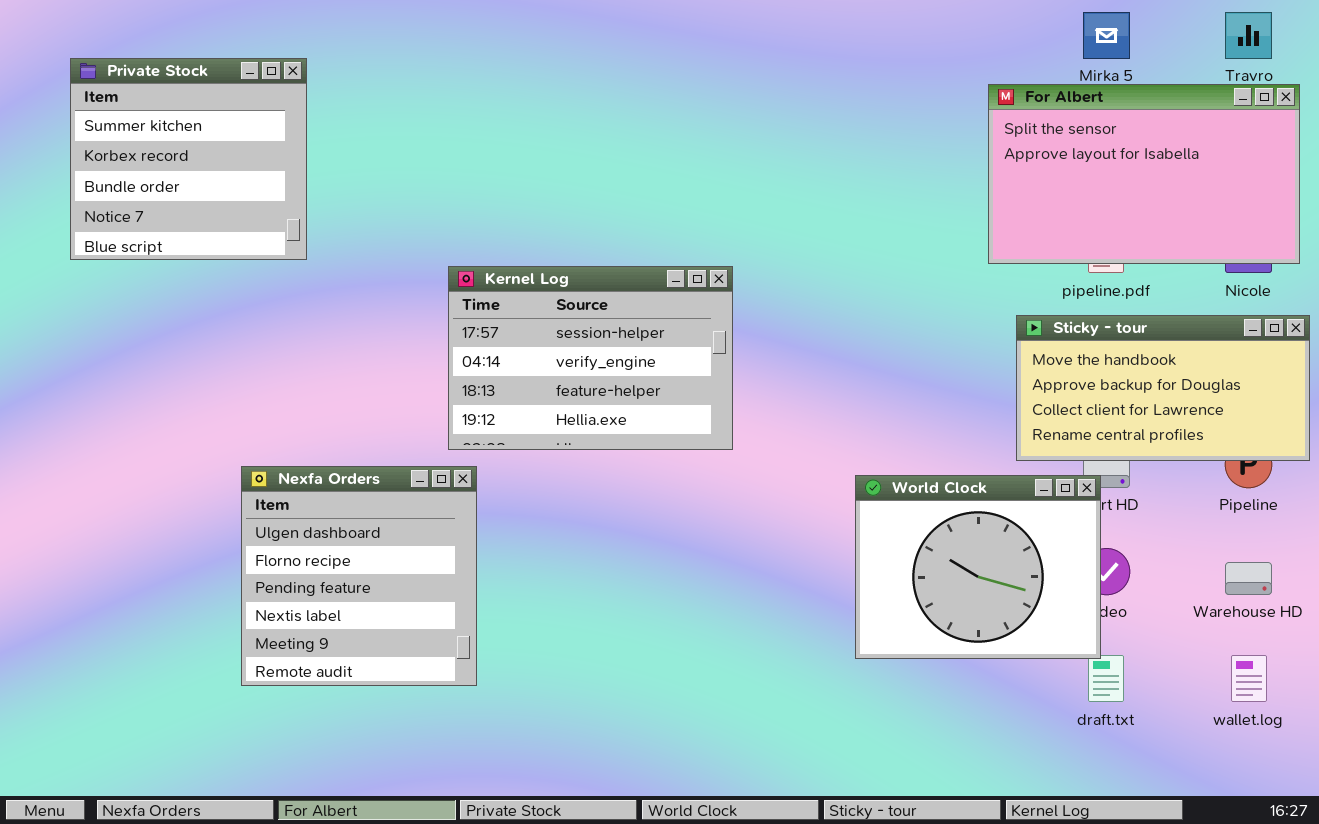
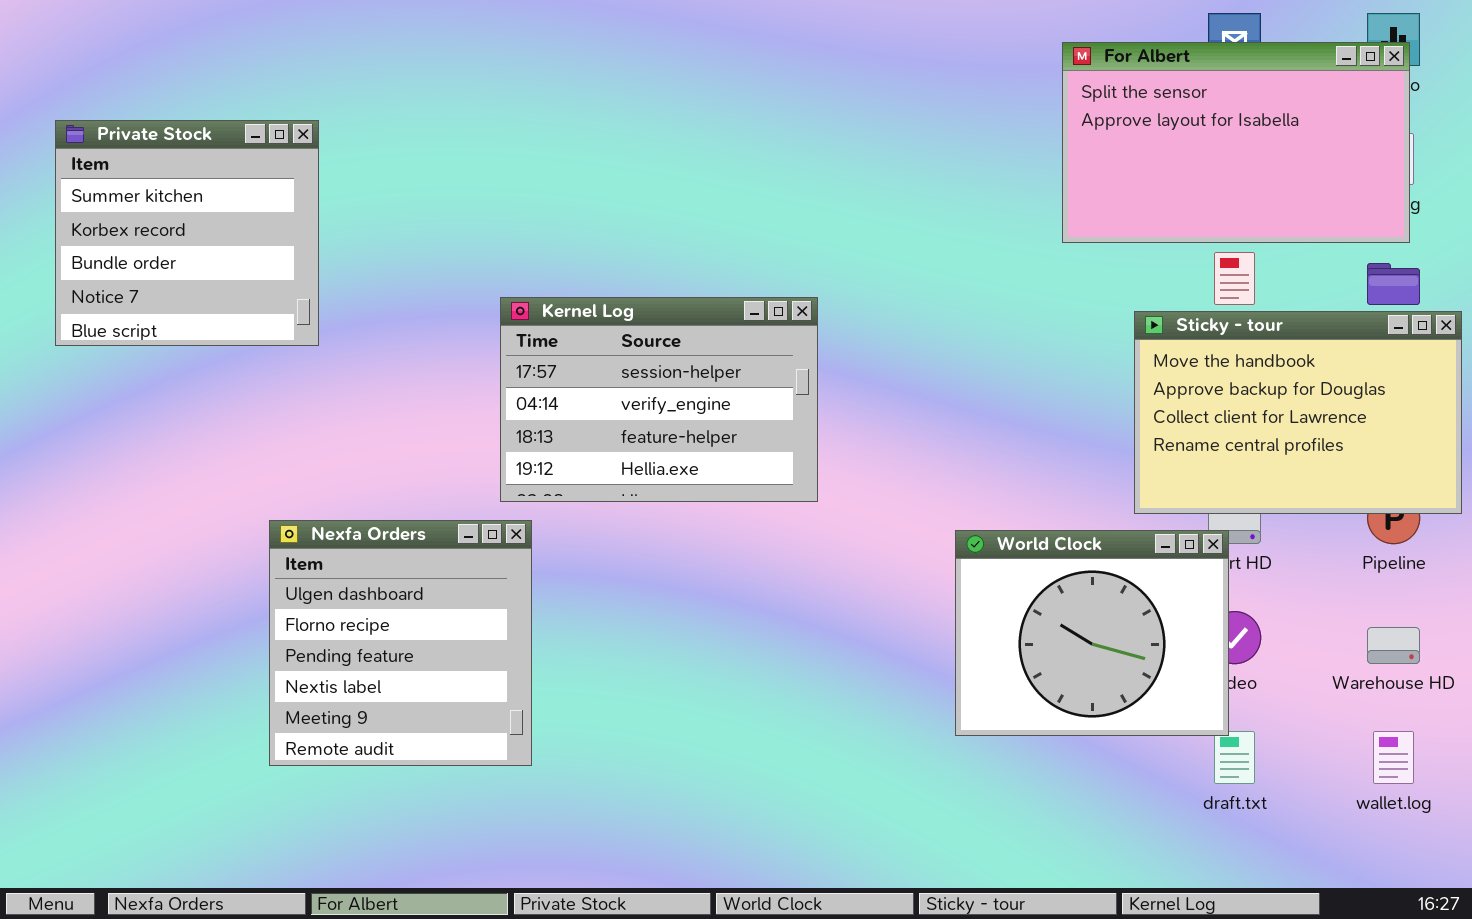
Private Stock: [70,58,307,260] -> [55,120,319,346], moved
For Albert: [988,84,1300,264] -> [1062,42,1410,243], moved
Sticky - tour: [1016,315,1310,461] -> [1134,311,1462,514], resized

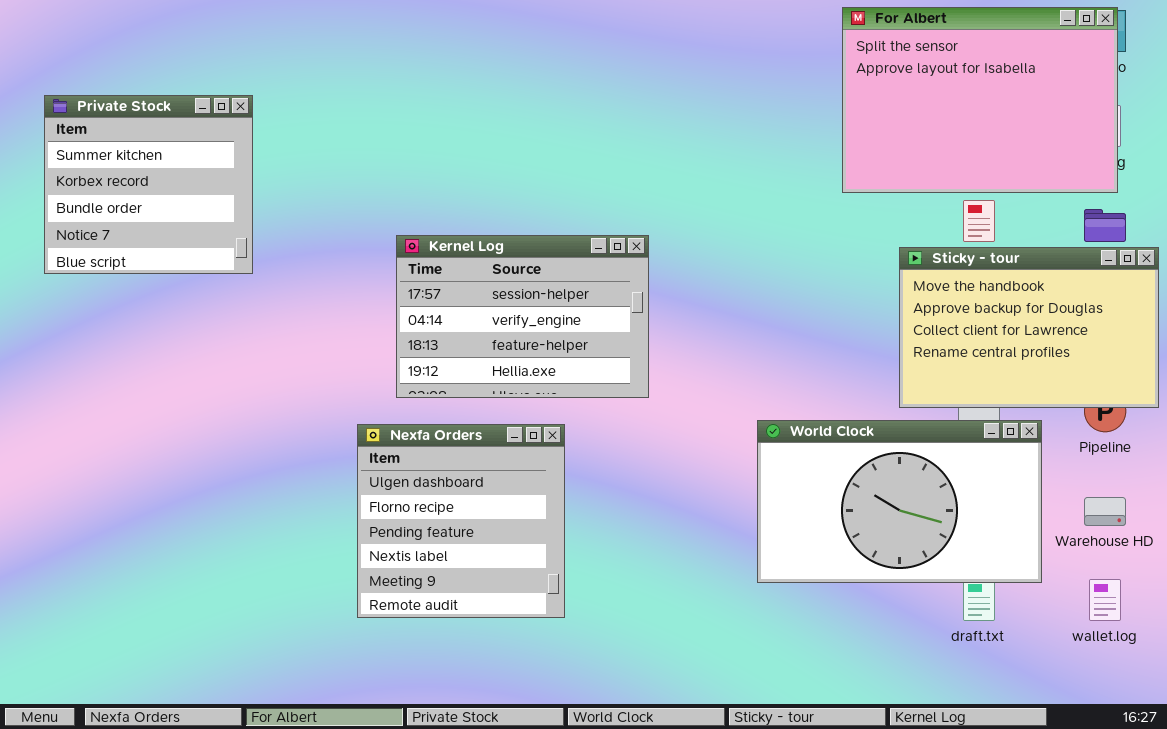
For Albert: [1062,42,1410,243] -> [842,7,1118,193], resized
Nexfa Orders: [269,520,532,766] -> [357,424,565,618], moved
World Clock: [955,530,1229,736] -> [757,420,1042,583], resized

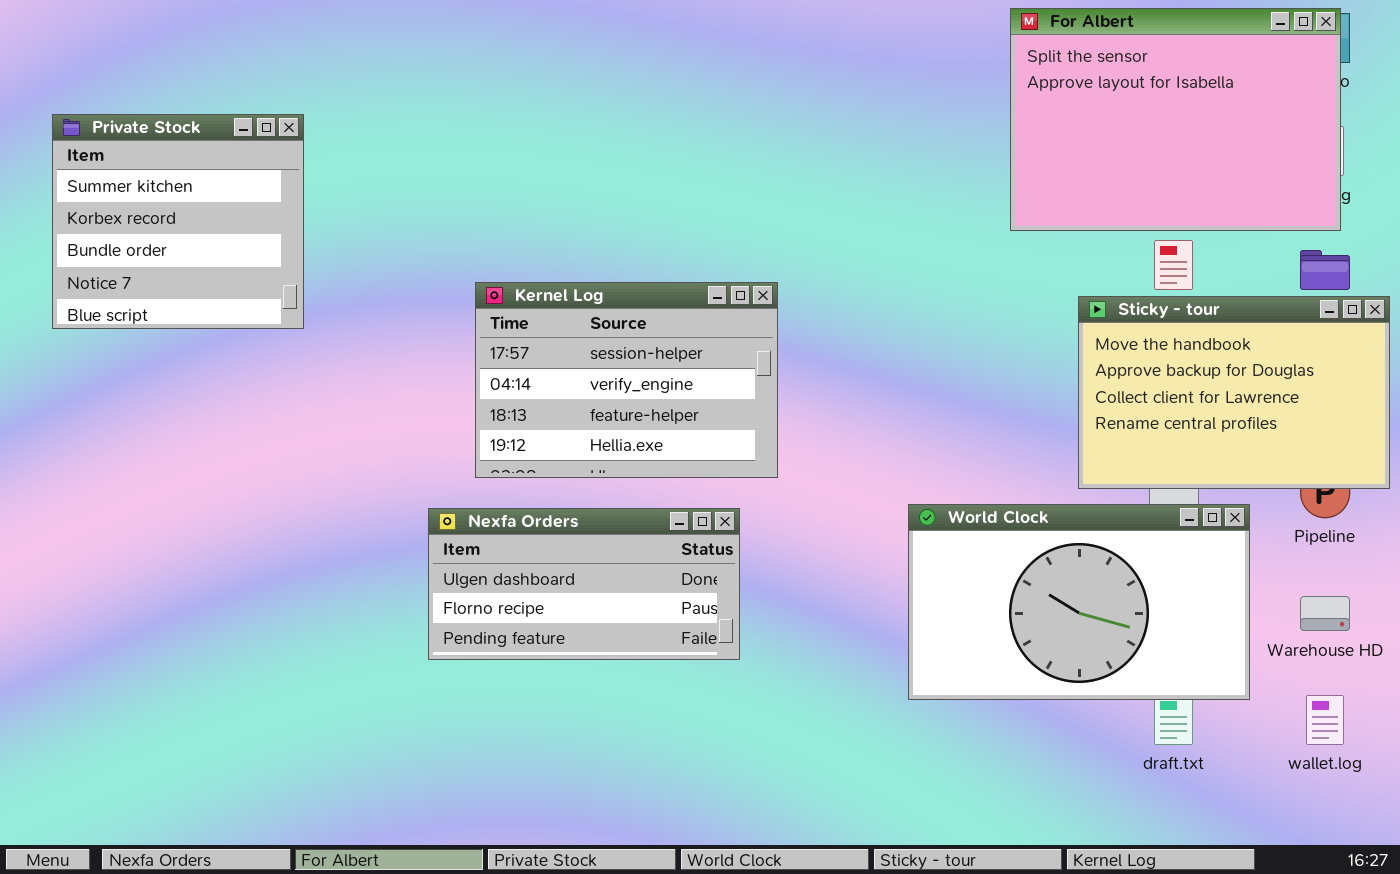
Nexfa Orders: [357,424,565,618] -> [428,508,740,660], resized

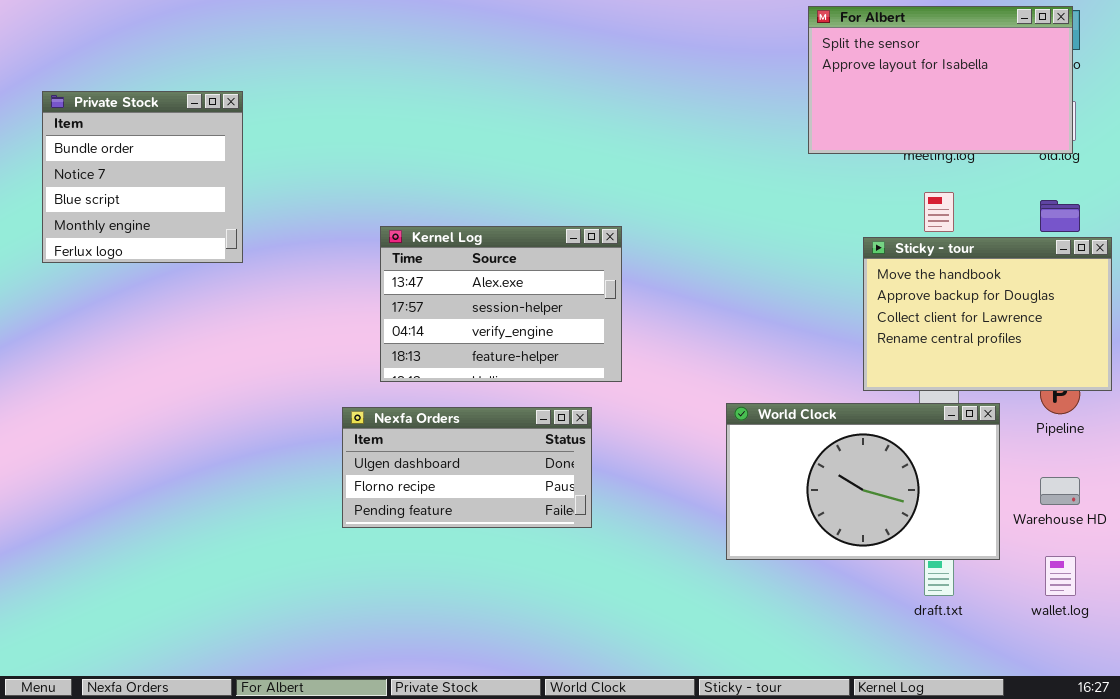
For Albert: [1010,8,1341,231] -> [808,6,1073,154], resized
Private Stock: [52,114,304,329] -> [42,91,243,263], scrolled down 2 rows
Kernel Log: [475,282,778,478] -> [380,226,622,382], scrolled up 1 row

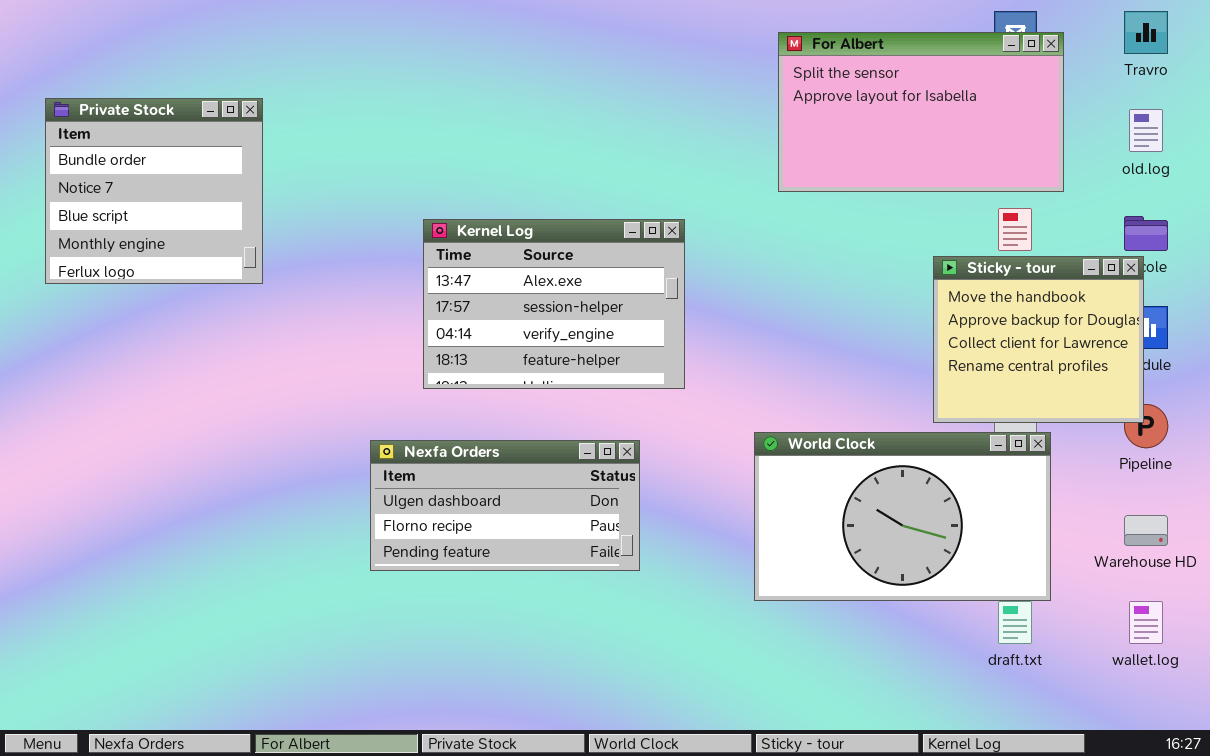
For Albert: [808,6,1073,154] -> [778,32,1064,192], moved
Kernel Log: [380,226,622,382] -> [423,219,685,389], moved
Sticky - tour: [863,237,1112,391] -> [933,256,1144,423], resized
World Clock: [726,403,1000,560] -> [754,432,1051,601], moved

